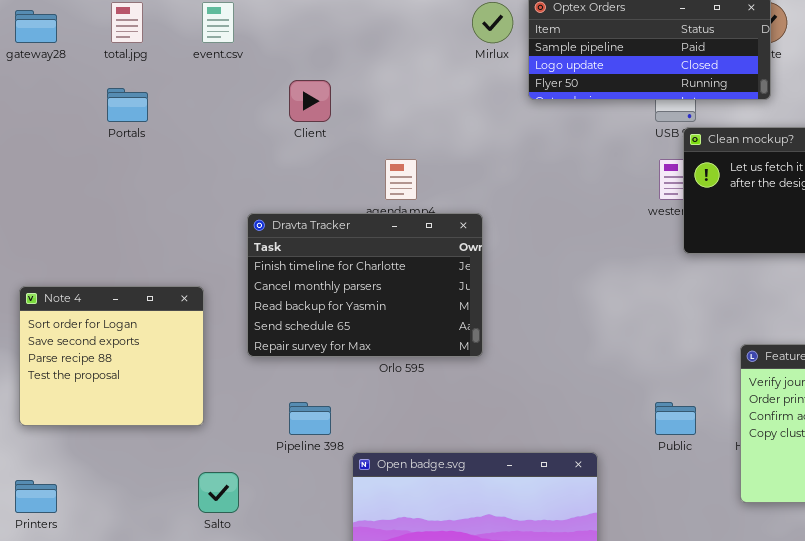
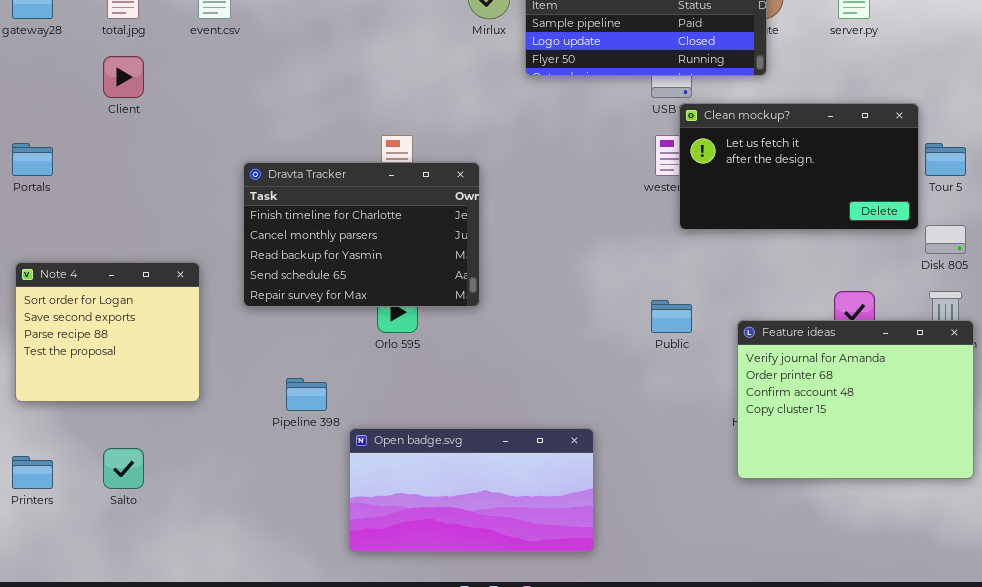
Client: [289,80,331,122] -> [103,56,144,98], moved
Portals: [107,88,148,122] -> [12,143,53,176], moved
Dravta Tracker: [247,213,483,357] -> [243,162,480,307], moved
Public: [655,402,696,435] -> [651,300,692,333], moved
Salto: [198,472,239,513] -> [103,448,144,489], moved

